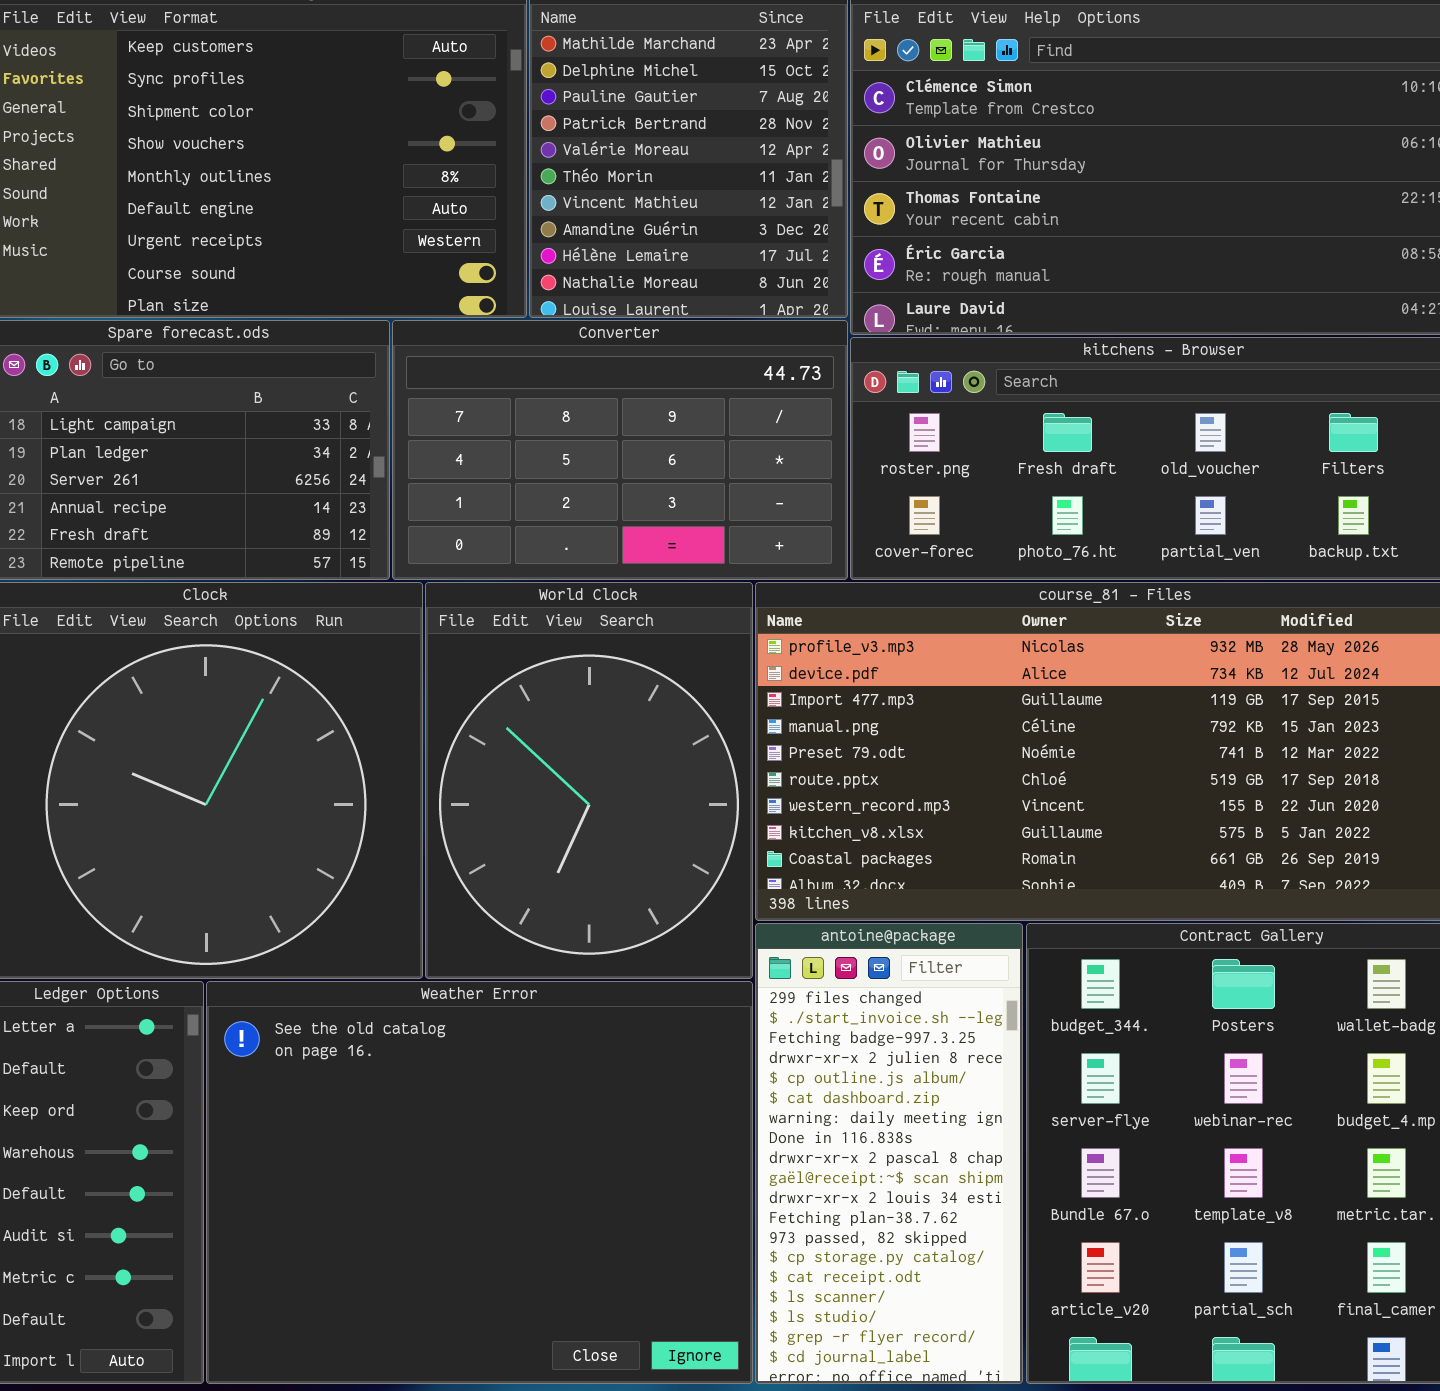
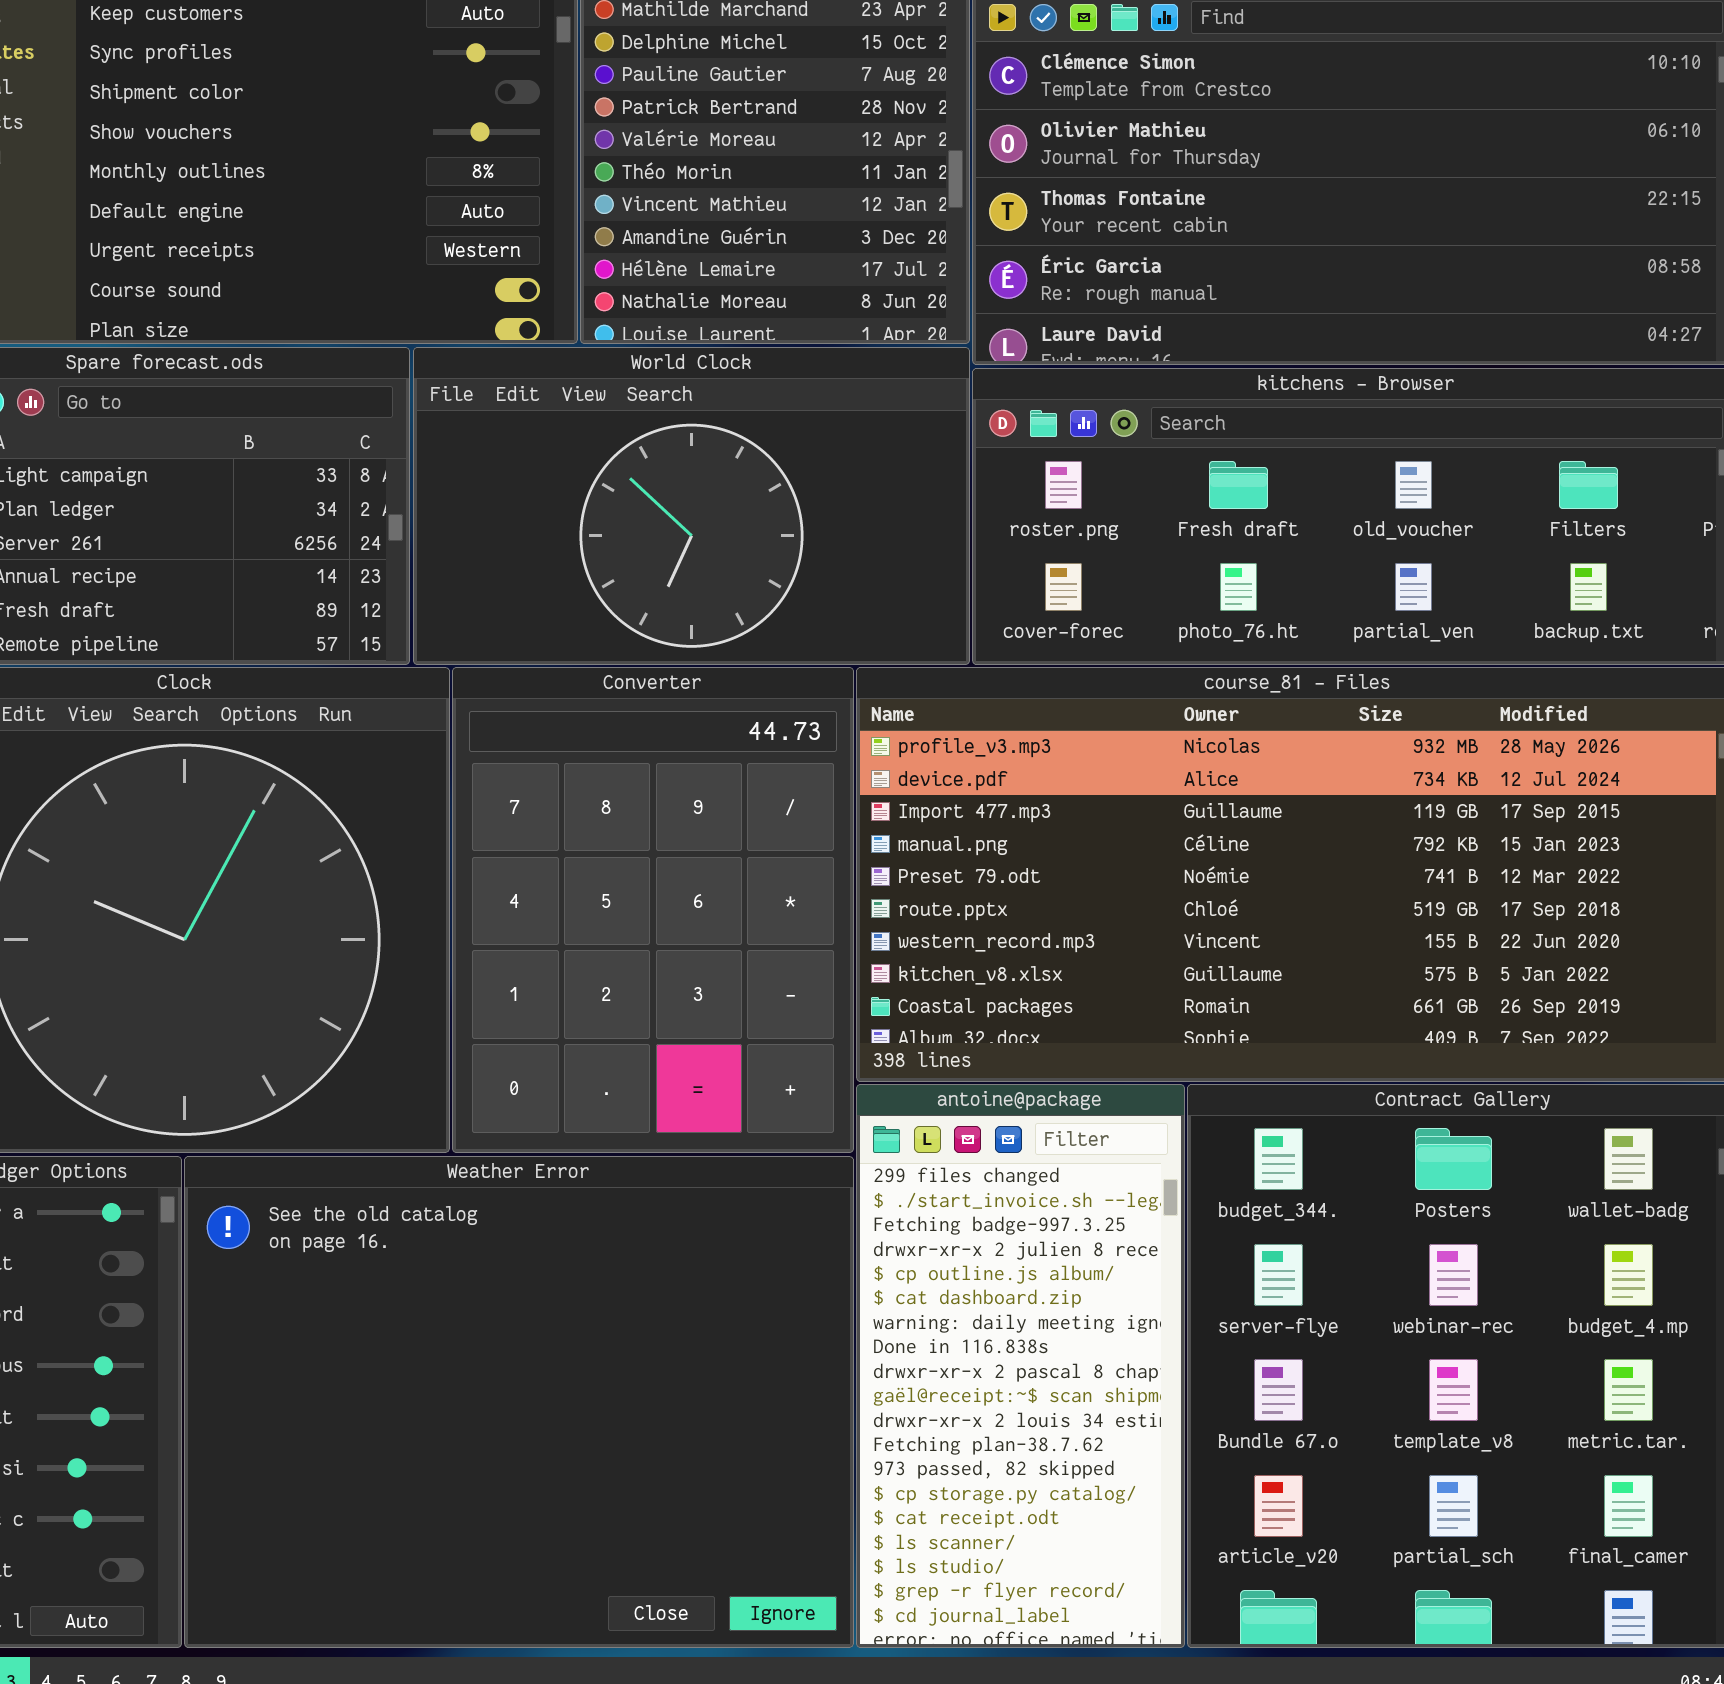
Converter: [392,320,848,580] -> [452,667,854,1153], moved, resized
World Clock: [425,582,753,979] -> [413,347,970,665], moved, resized

